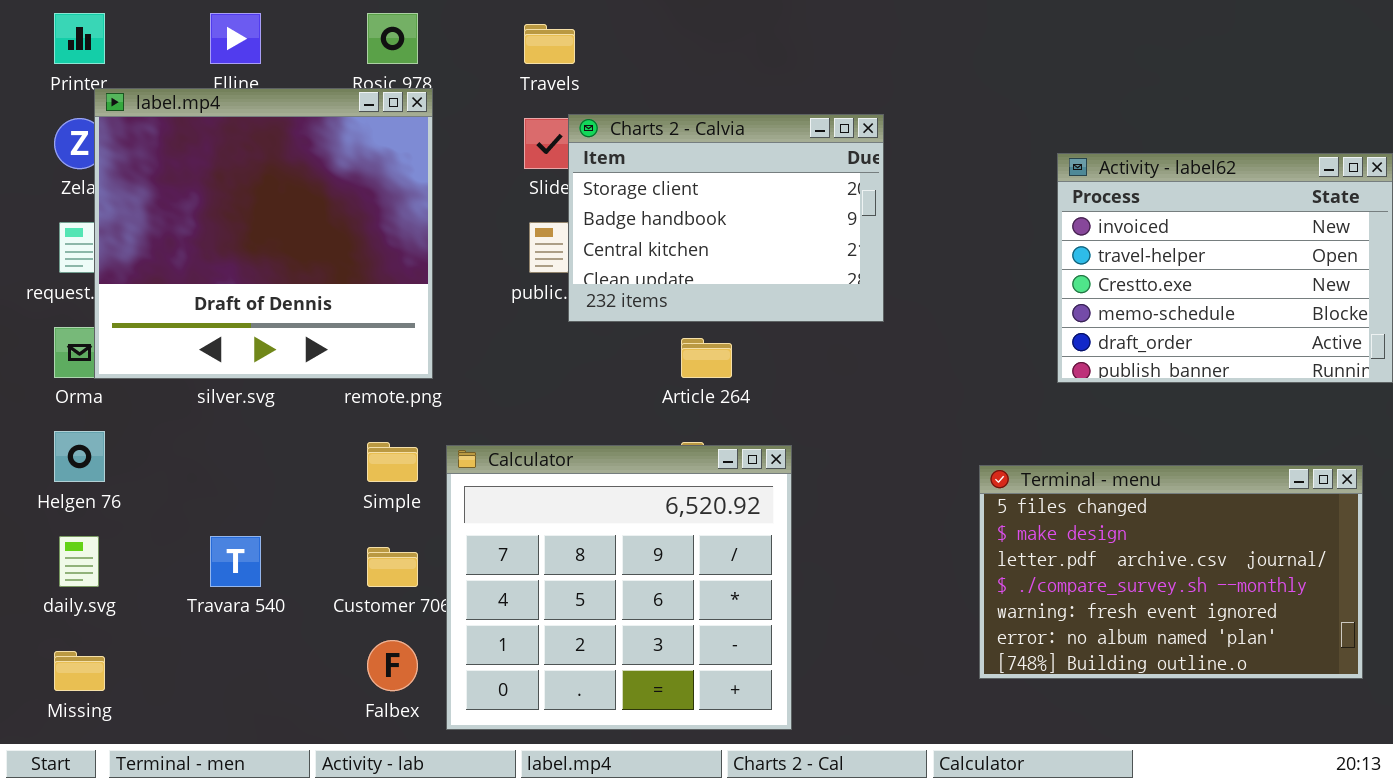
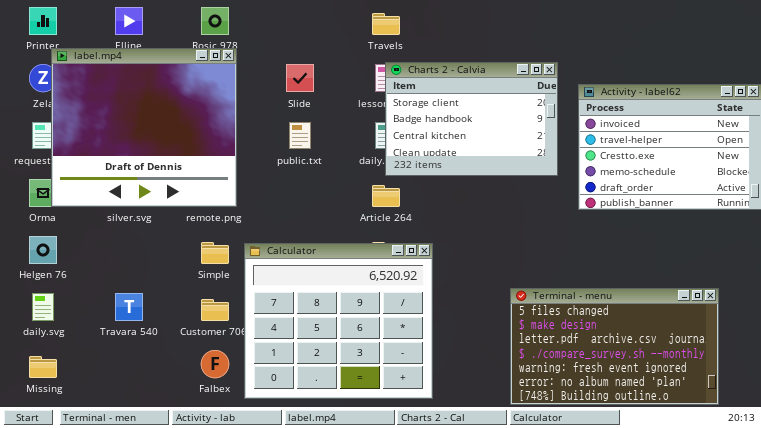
Travels: [524,24,575,64] -> [372,13,400,35], moved
Charts 2 - Calvia: [568,114,884,322] -> [385,62,558,176], moved
Terminal - menu: [979,465,1363,679] -> [510,288,719,405], moved

